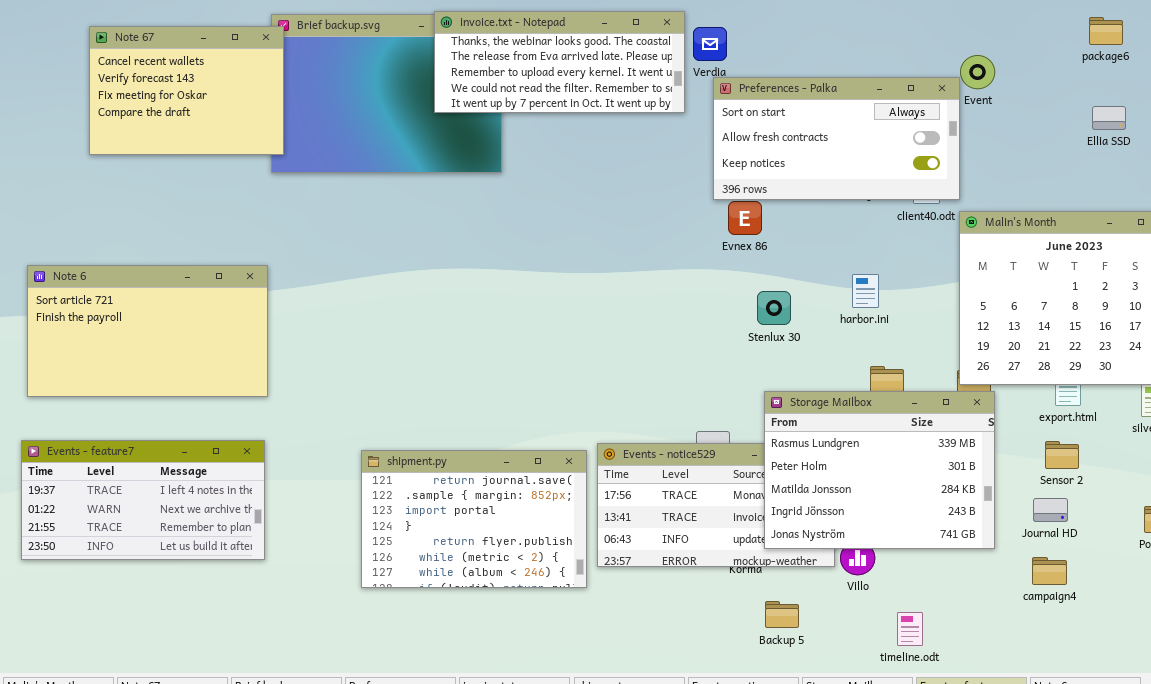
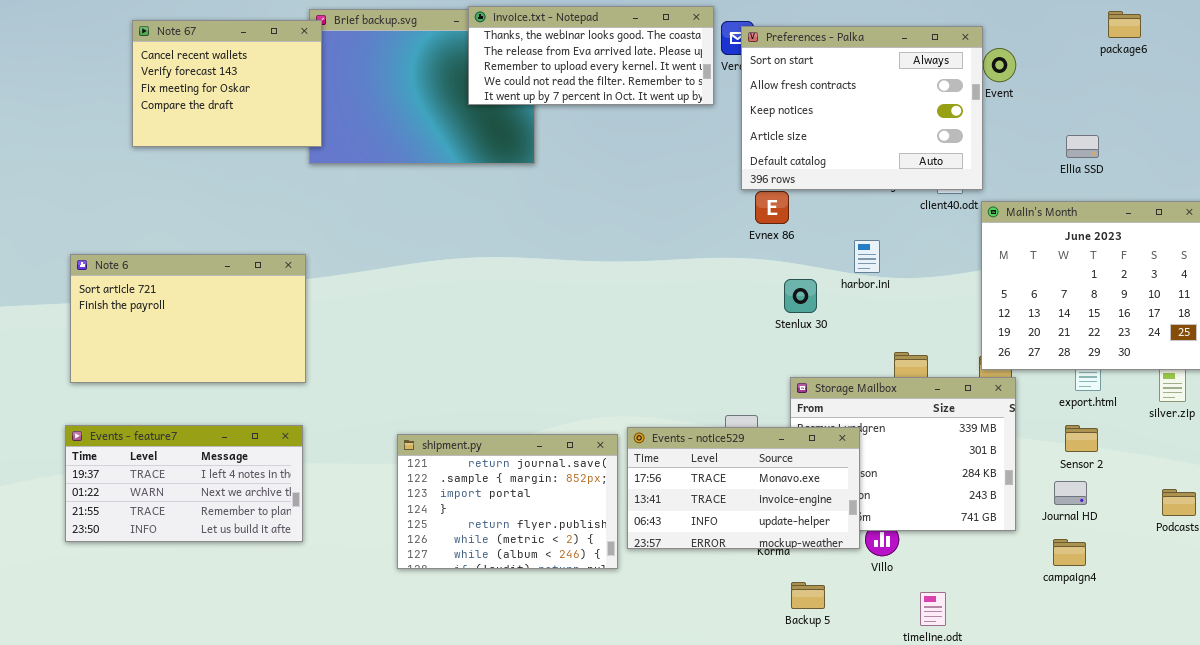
Preferences - Palka: [713,77,960,200] -> [741,26,983,190], resized
Ellia SSD: [1092,106,1126,130] -> [1066,135,1099,158], moved
harbor.ini: [852,274,879,308] -> [854,240,880,273], moved
Events - notice529: [597,443,835,567] -> [627,427,860,549], raised

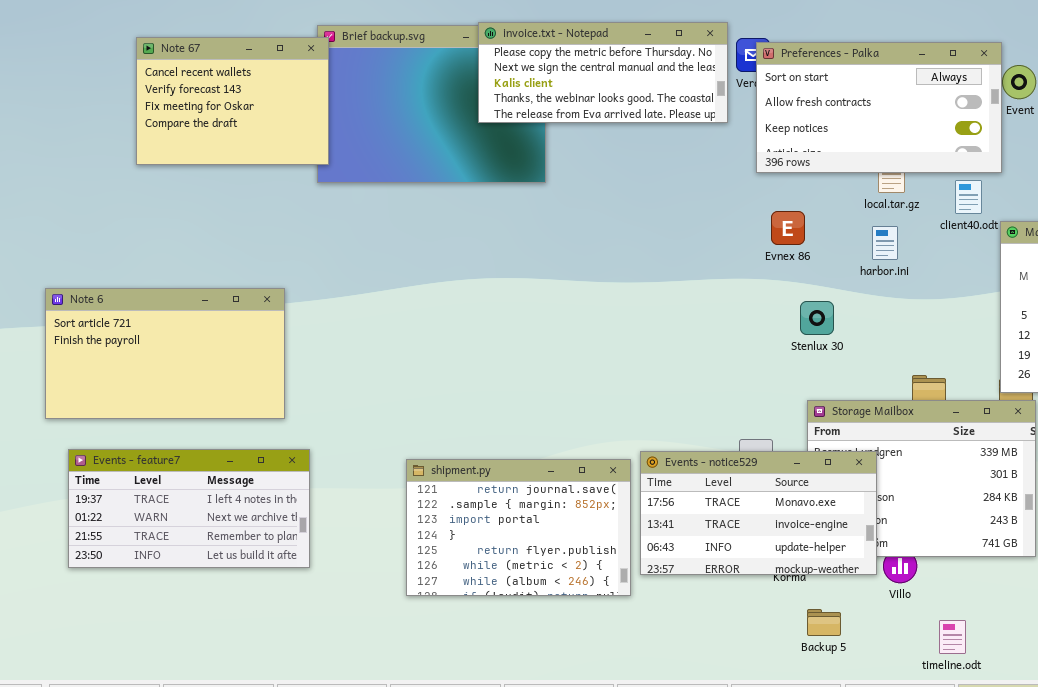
invoice.txt - Notepad: [468,6,714,105] -> [478,22,728,123], scrolled up 3 rows
Preferences - Palka: [741,26,983,190] -> [756,42,1002,173], resized
harbor.ini: [854,240,880,273] -> [872,226,898,260], moved
Note 6: [70,254,306,383] -> [45,288,285,419], moved

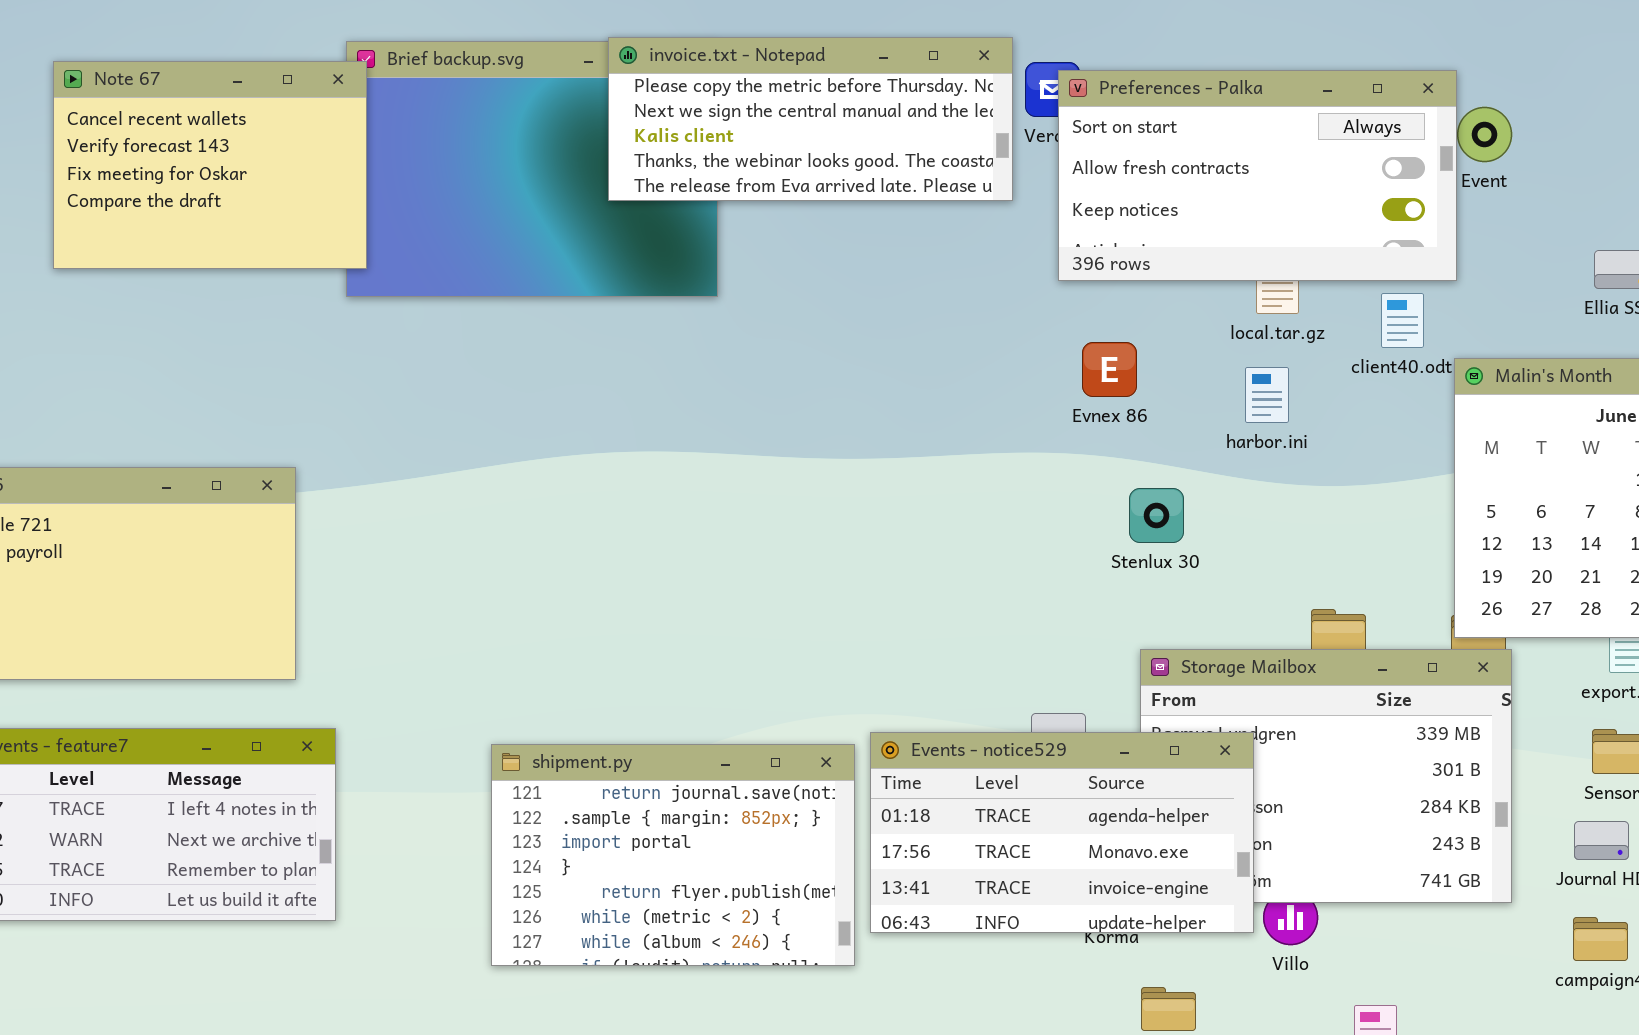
Events - notice529: [640,451,877,575] -> [870,732,1254,933], scrolled up 1 row

